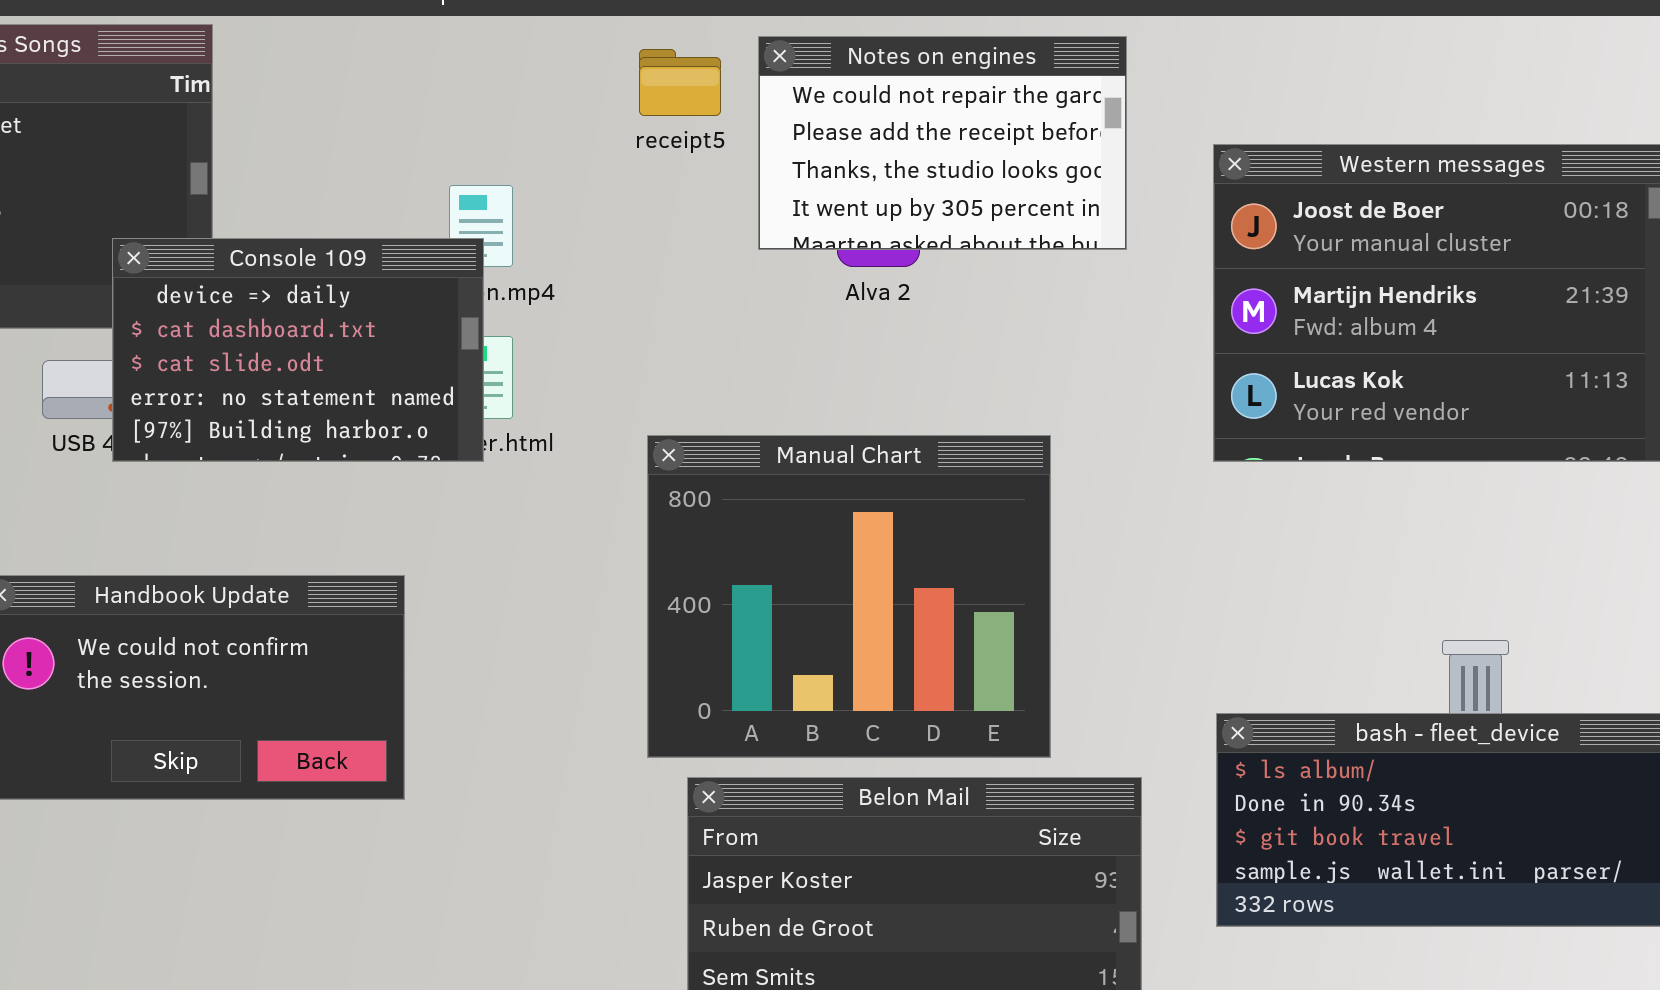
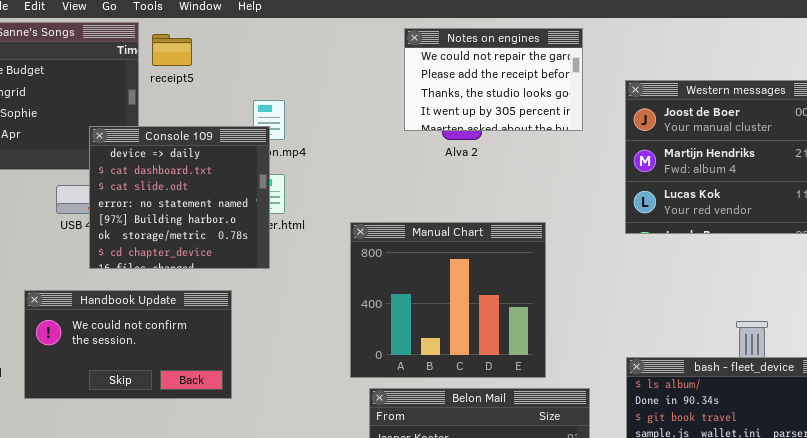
receipt5: [639,49,721,116] -> [152,34,192,66], moved
Console 109: [112,238,484,462] -> [89,126,270,269], resized

